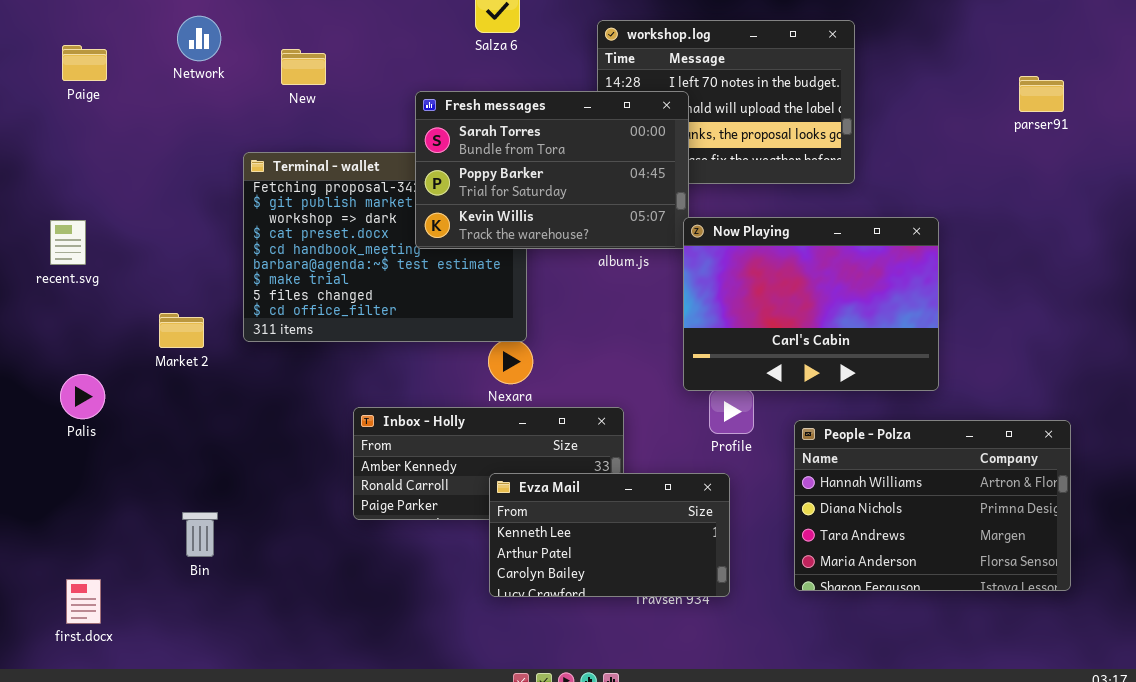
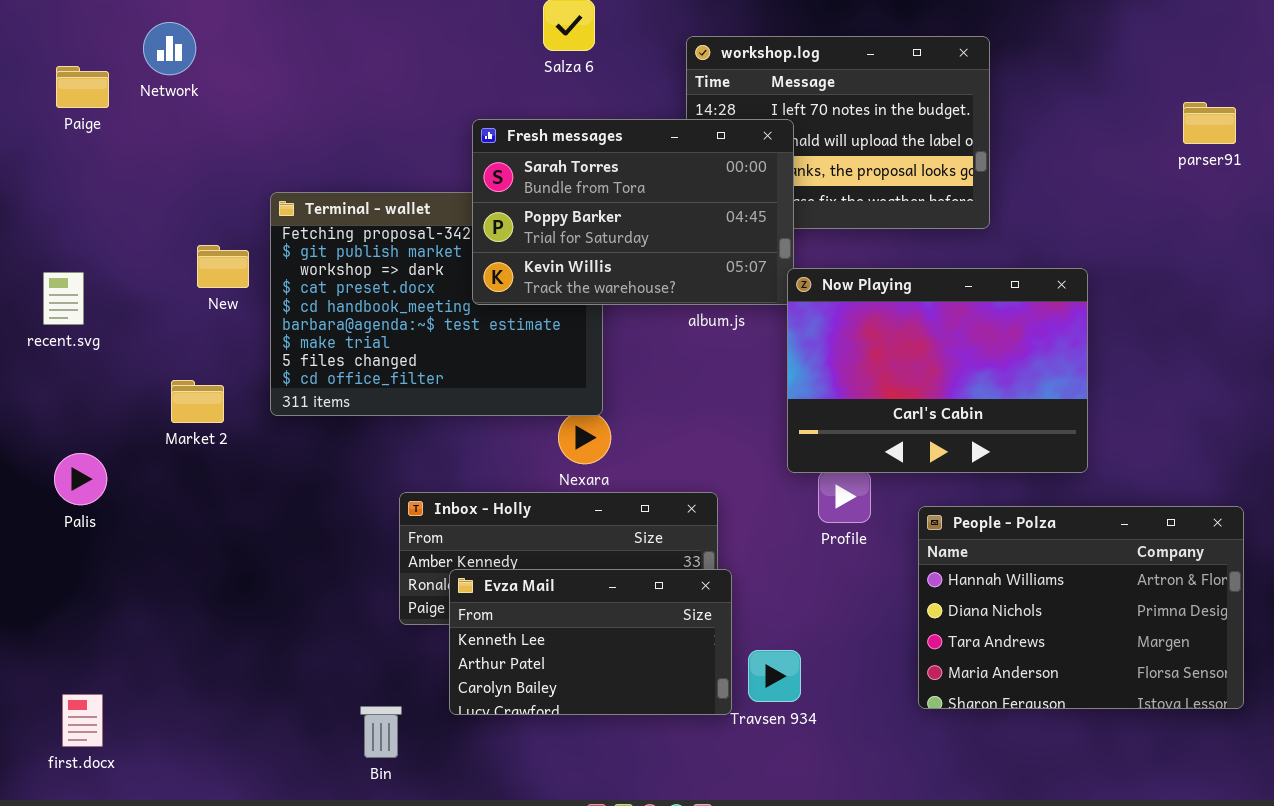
Network: [177,16,221,61] -> [143,22,196,75], moved
New: [281,49,326,85] -> [197,245,249,288], moved
Evza Mail: [489,473,730,597] -> [449,569,732,715], moved
Bin: [182,512,218,557] -> [360,706,402,758], moved

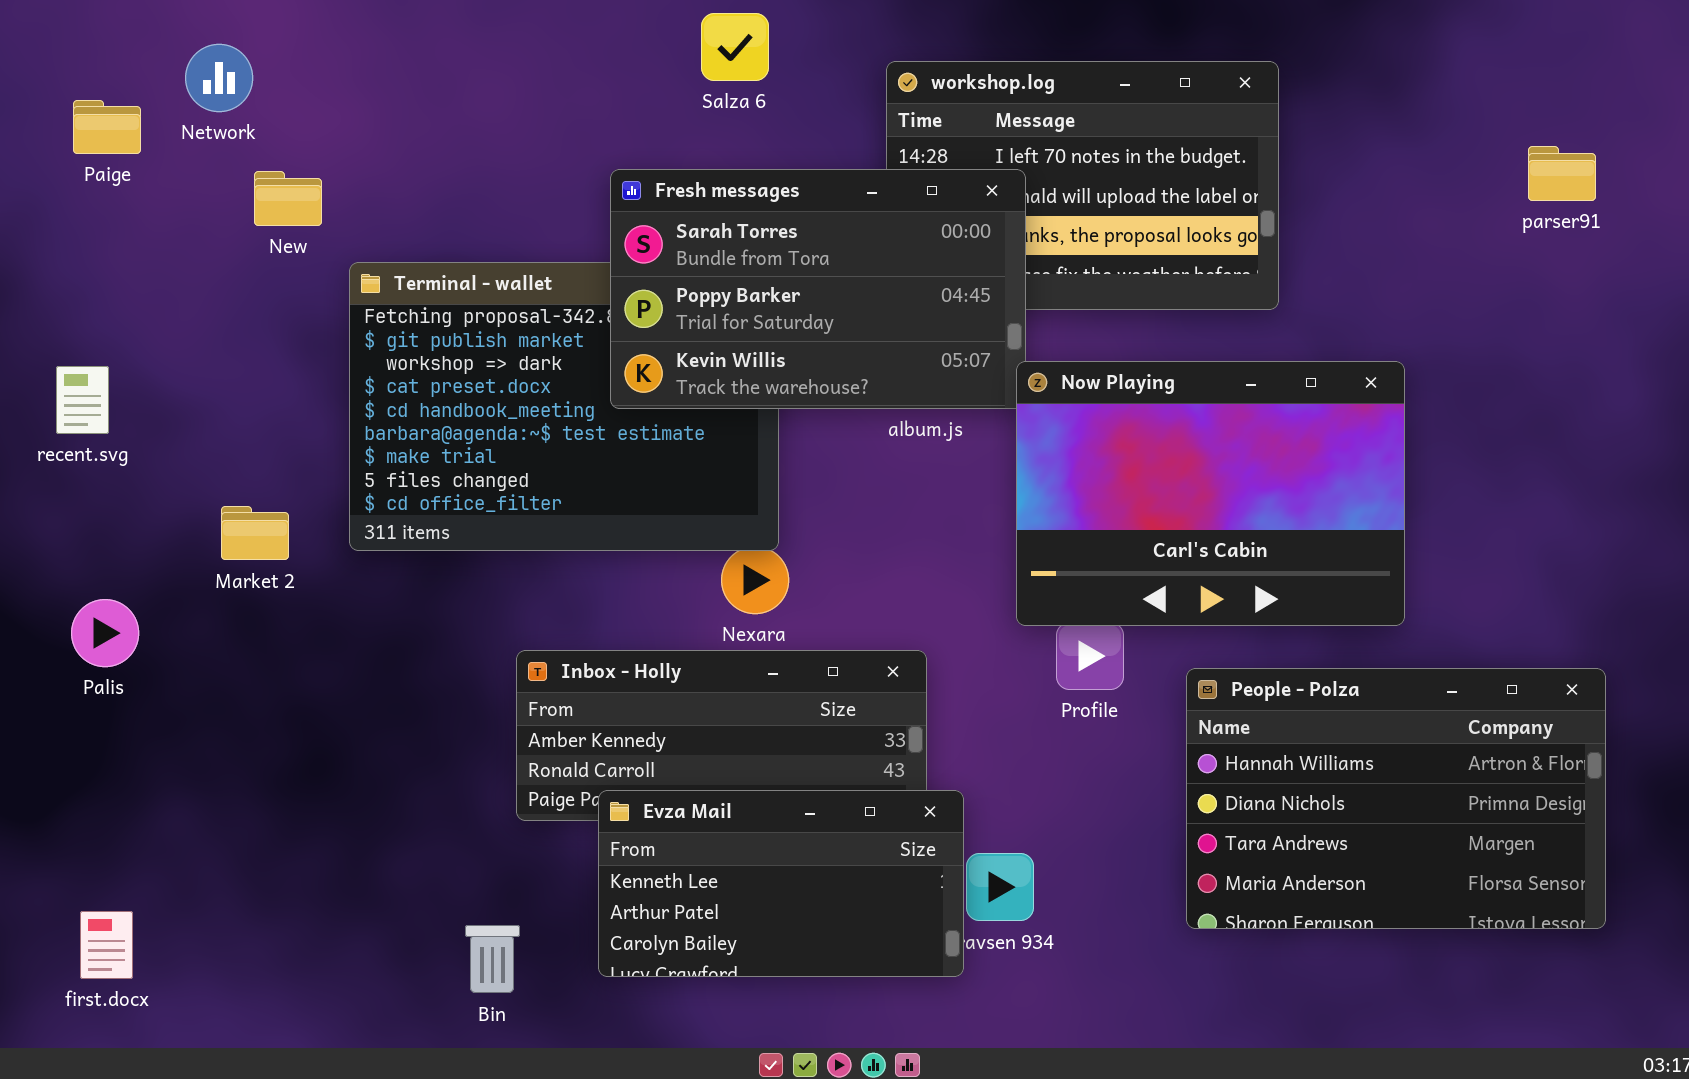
New: [197,245,249,288] -> [254,171,322,226], moved
Evza Mail: [449,569,732,715] -> [598,790,964,977], moved

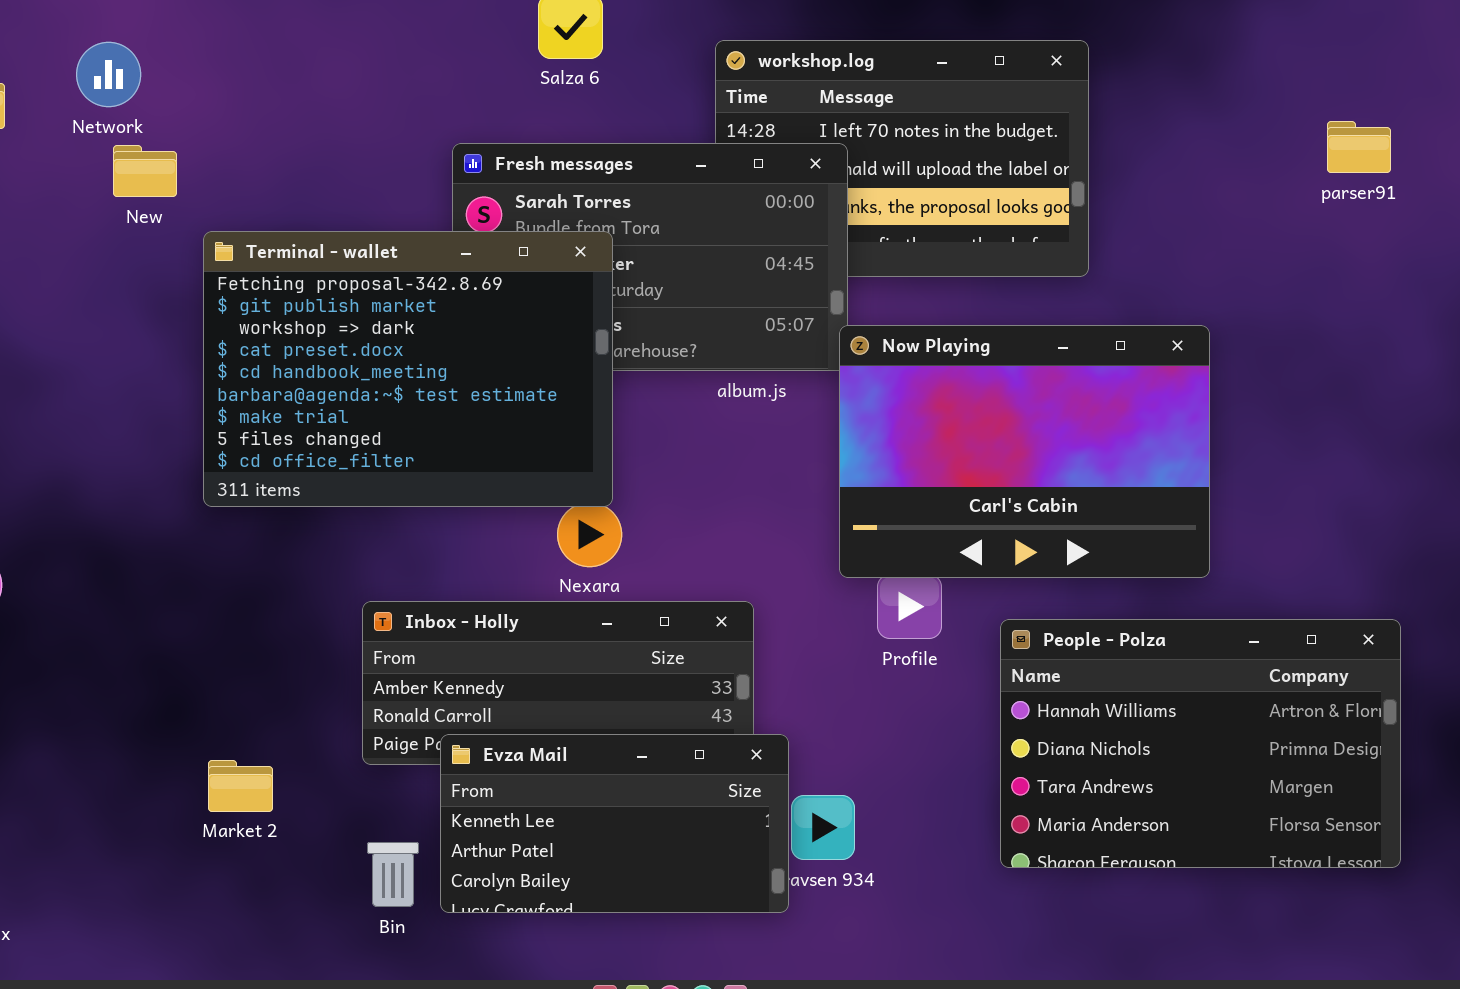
Network: [185,44,253,112] -> [76,42,141,107], moved
Terminal - wallet: [349,262,779,551] -> [203,231,613,507], raised
Market 2: [221,506,289,560] -> [208,760,273,812], moved
Bin: [465,925,520,993] -> [367,842,419,907], moved

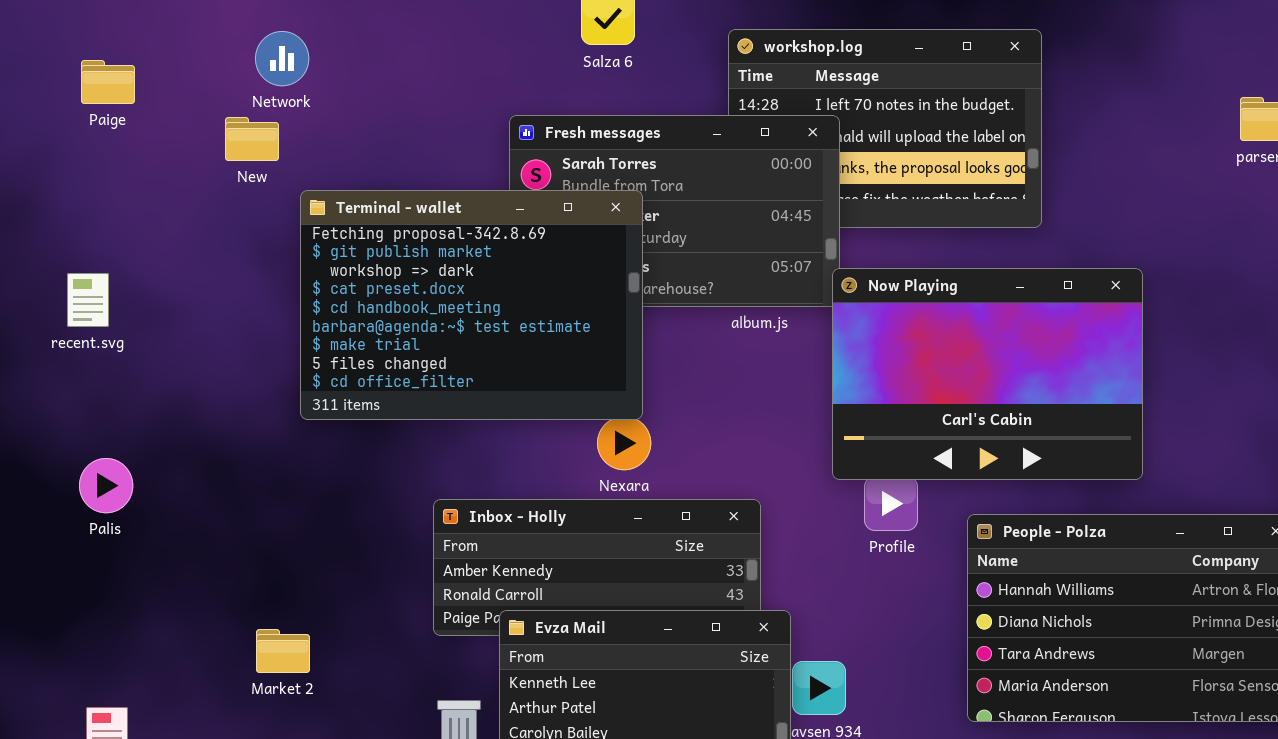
Network: [76,42,141,107] -> [255,31,309,86], moved
Market 2: [208,760,273,812] -> [256,629,310,673], moved

